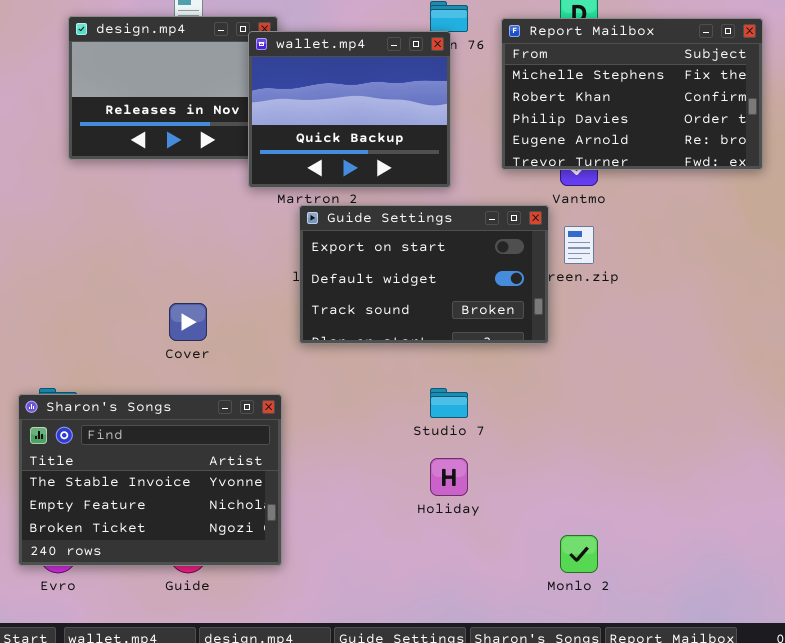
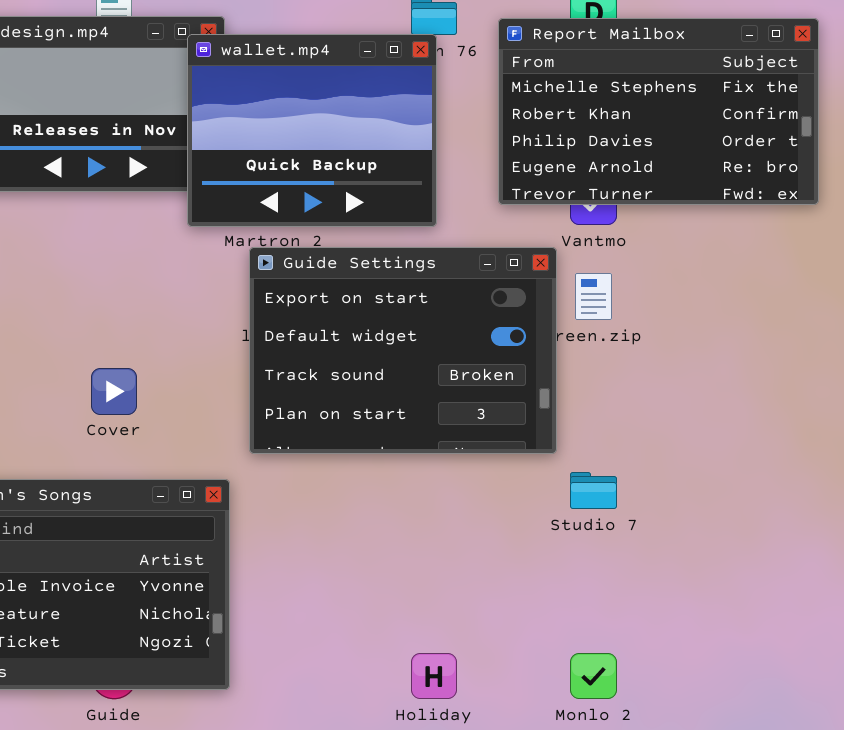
Guide Settings: [299,205,549,344] -> [249,247,557,454], resized
Studio 7: [430,388,468,418] -> [570,472,617,509], moved
Holiday: [430,458,468,496] -> [411,653,457,699], moved

